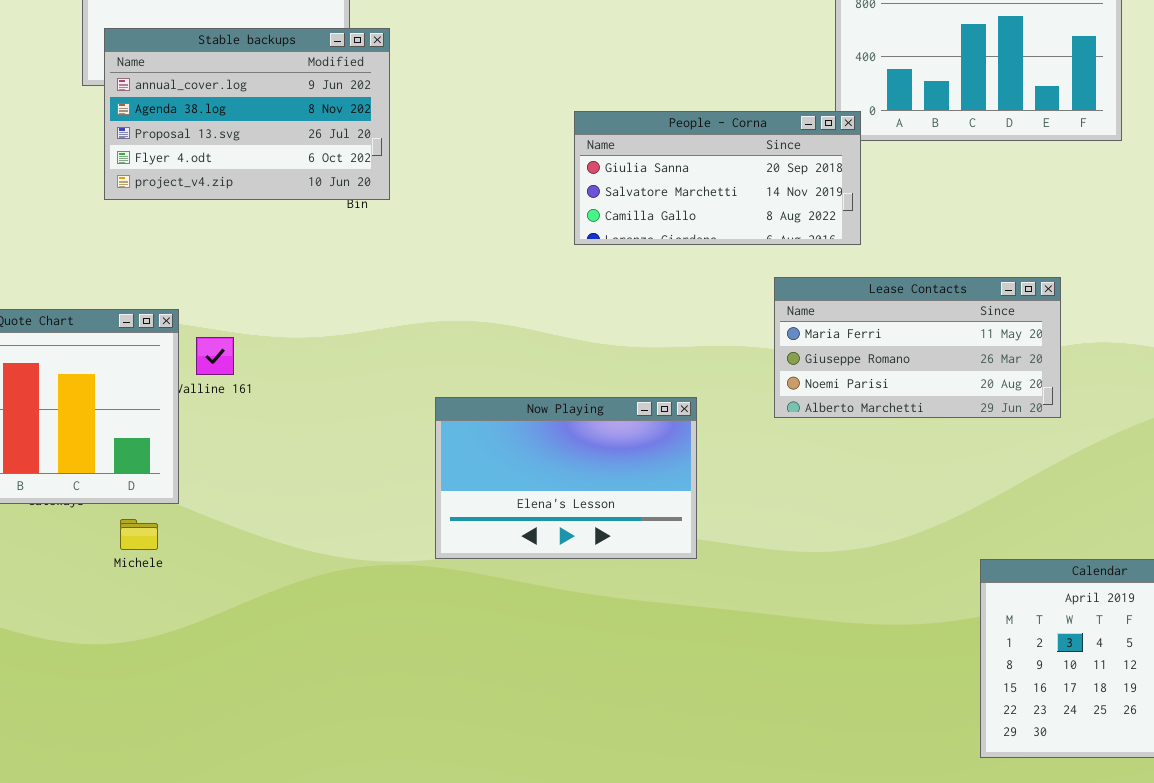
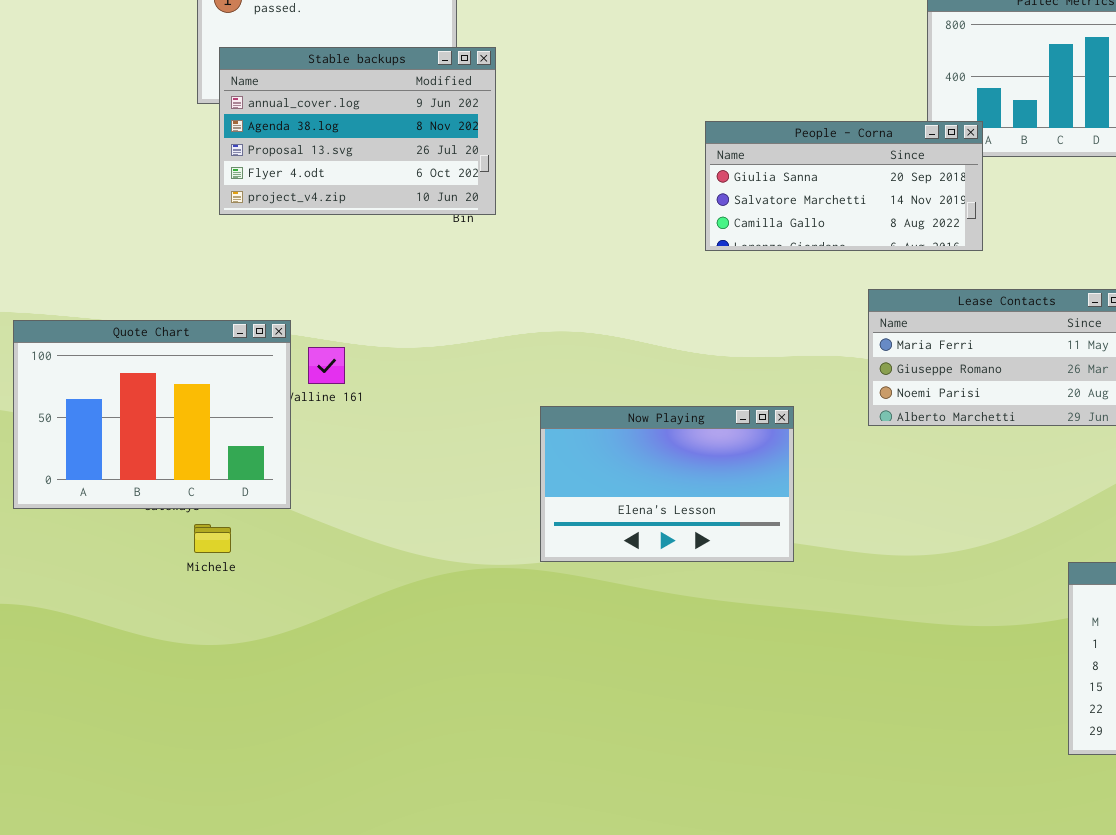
People - Corna: [574,111,861,245] -> [705,121,983,251], moved
Michele: [120,519,158,550] -> [194,524,231,553], moved

